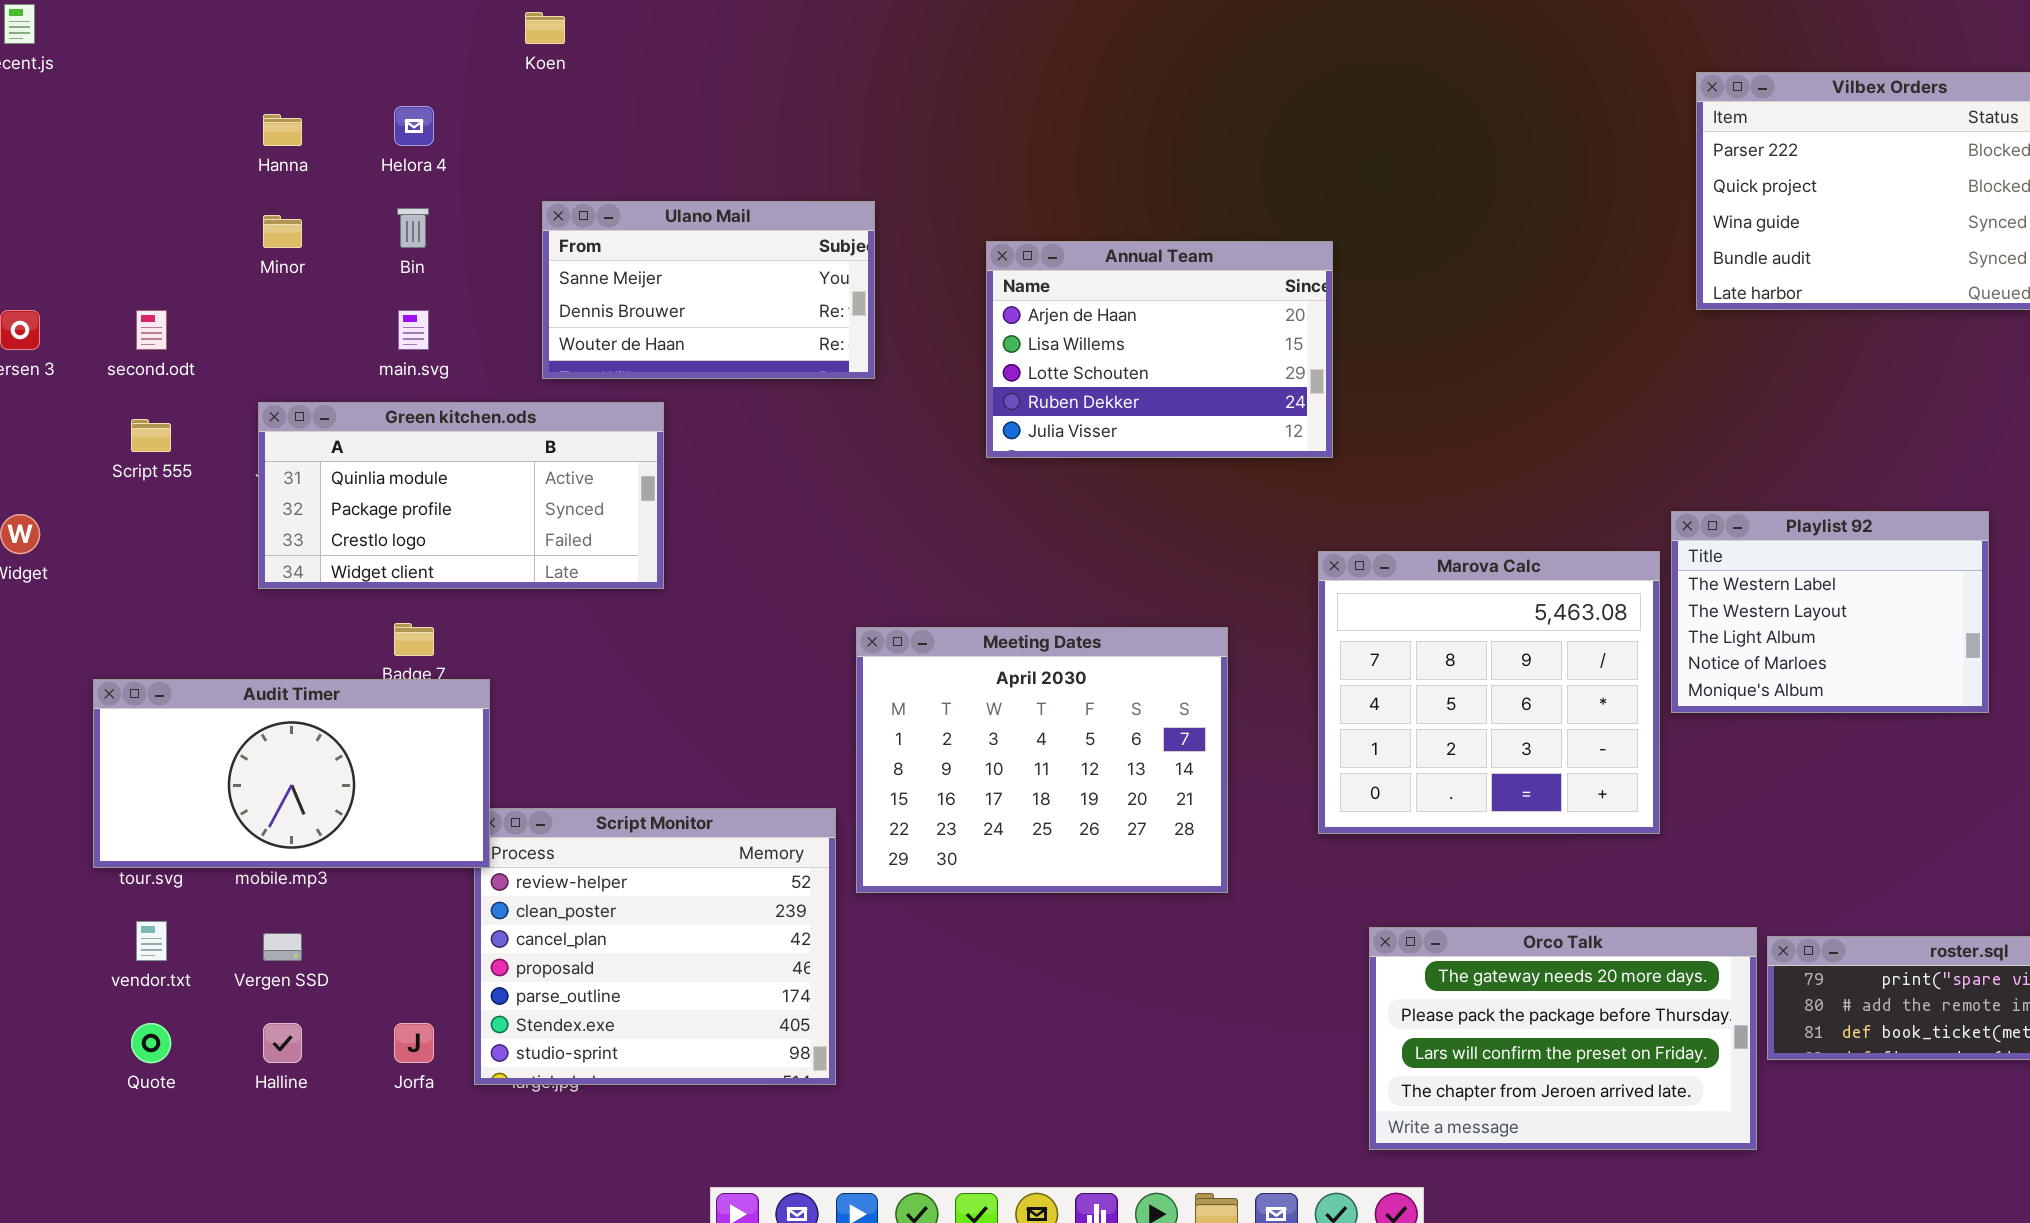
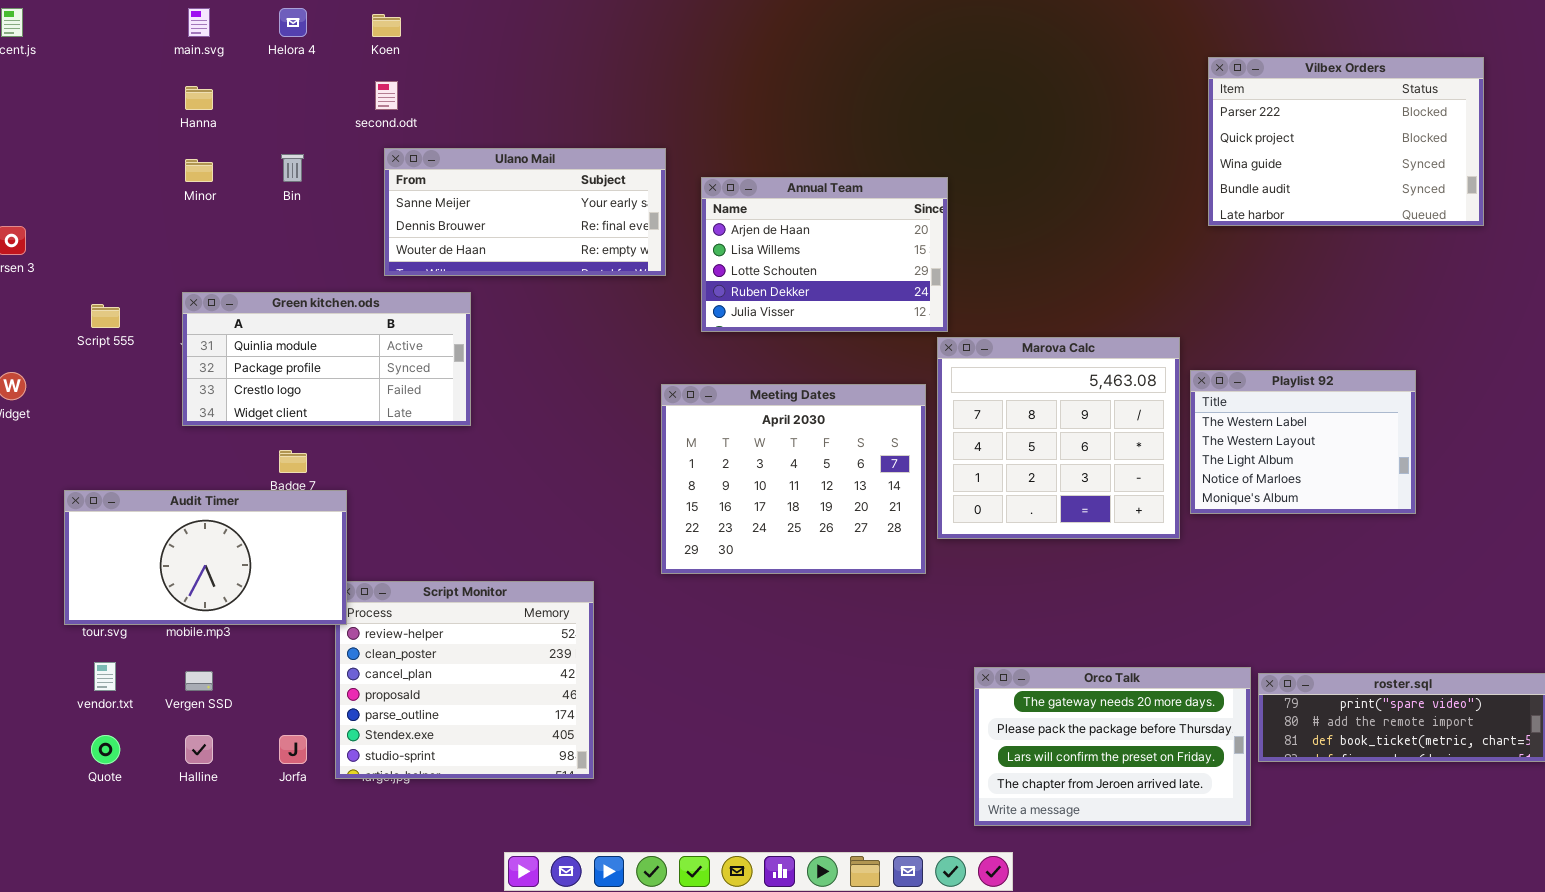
Helora 4: [394,106,434,146] -> [279,8,307,37], moved
Ulano Mail: [542,201,875,379] -> [384,148,666,276], resized
second.odt: [136,310,167,350] -> [375,81,398,110], moved
main.svg: [398,310,429,350] -> [188,8,210,37], moved
Marova Calc: [1318,551,1660,834] -> [937,337,1180,539], moved
Meeting Dates: [856,627,1228,893] -> [661,384,926,574], moved

